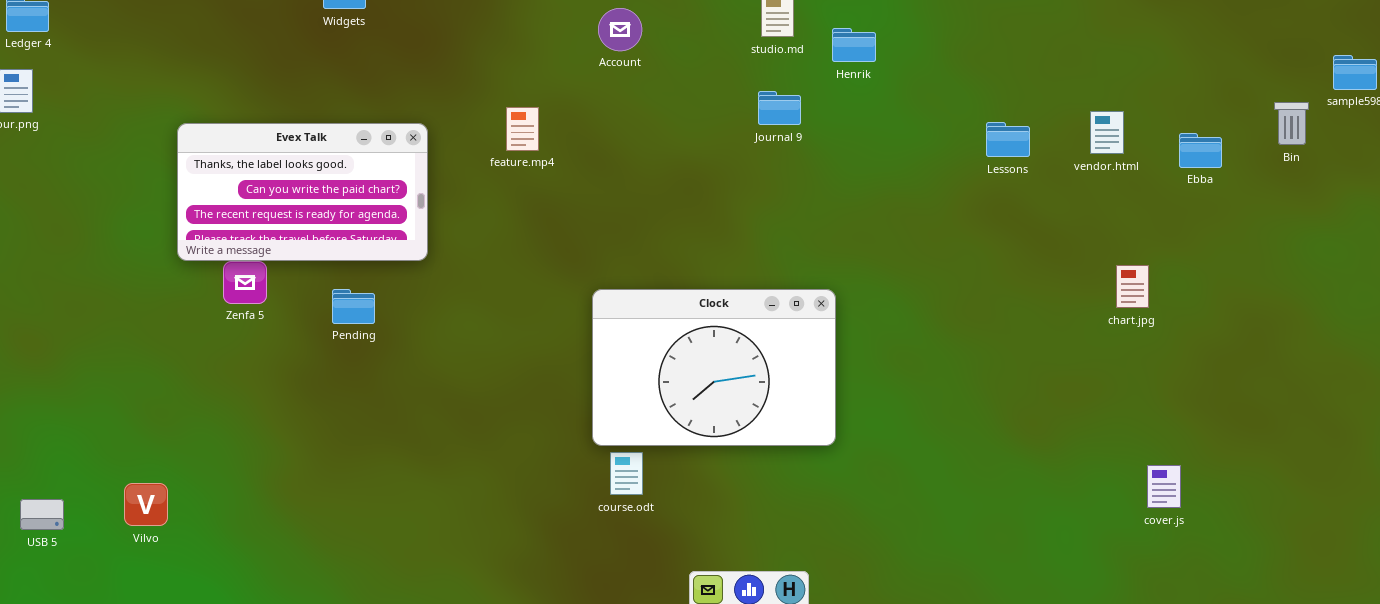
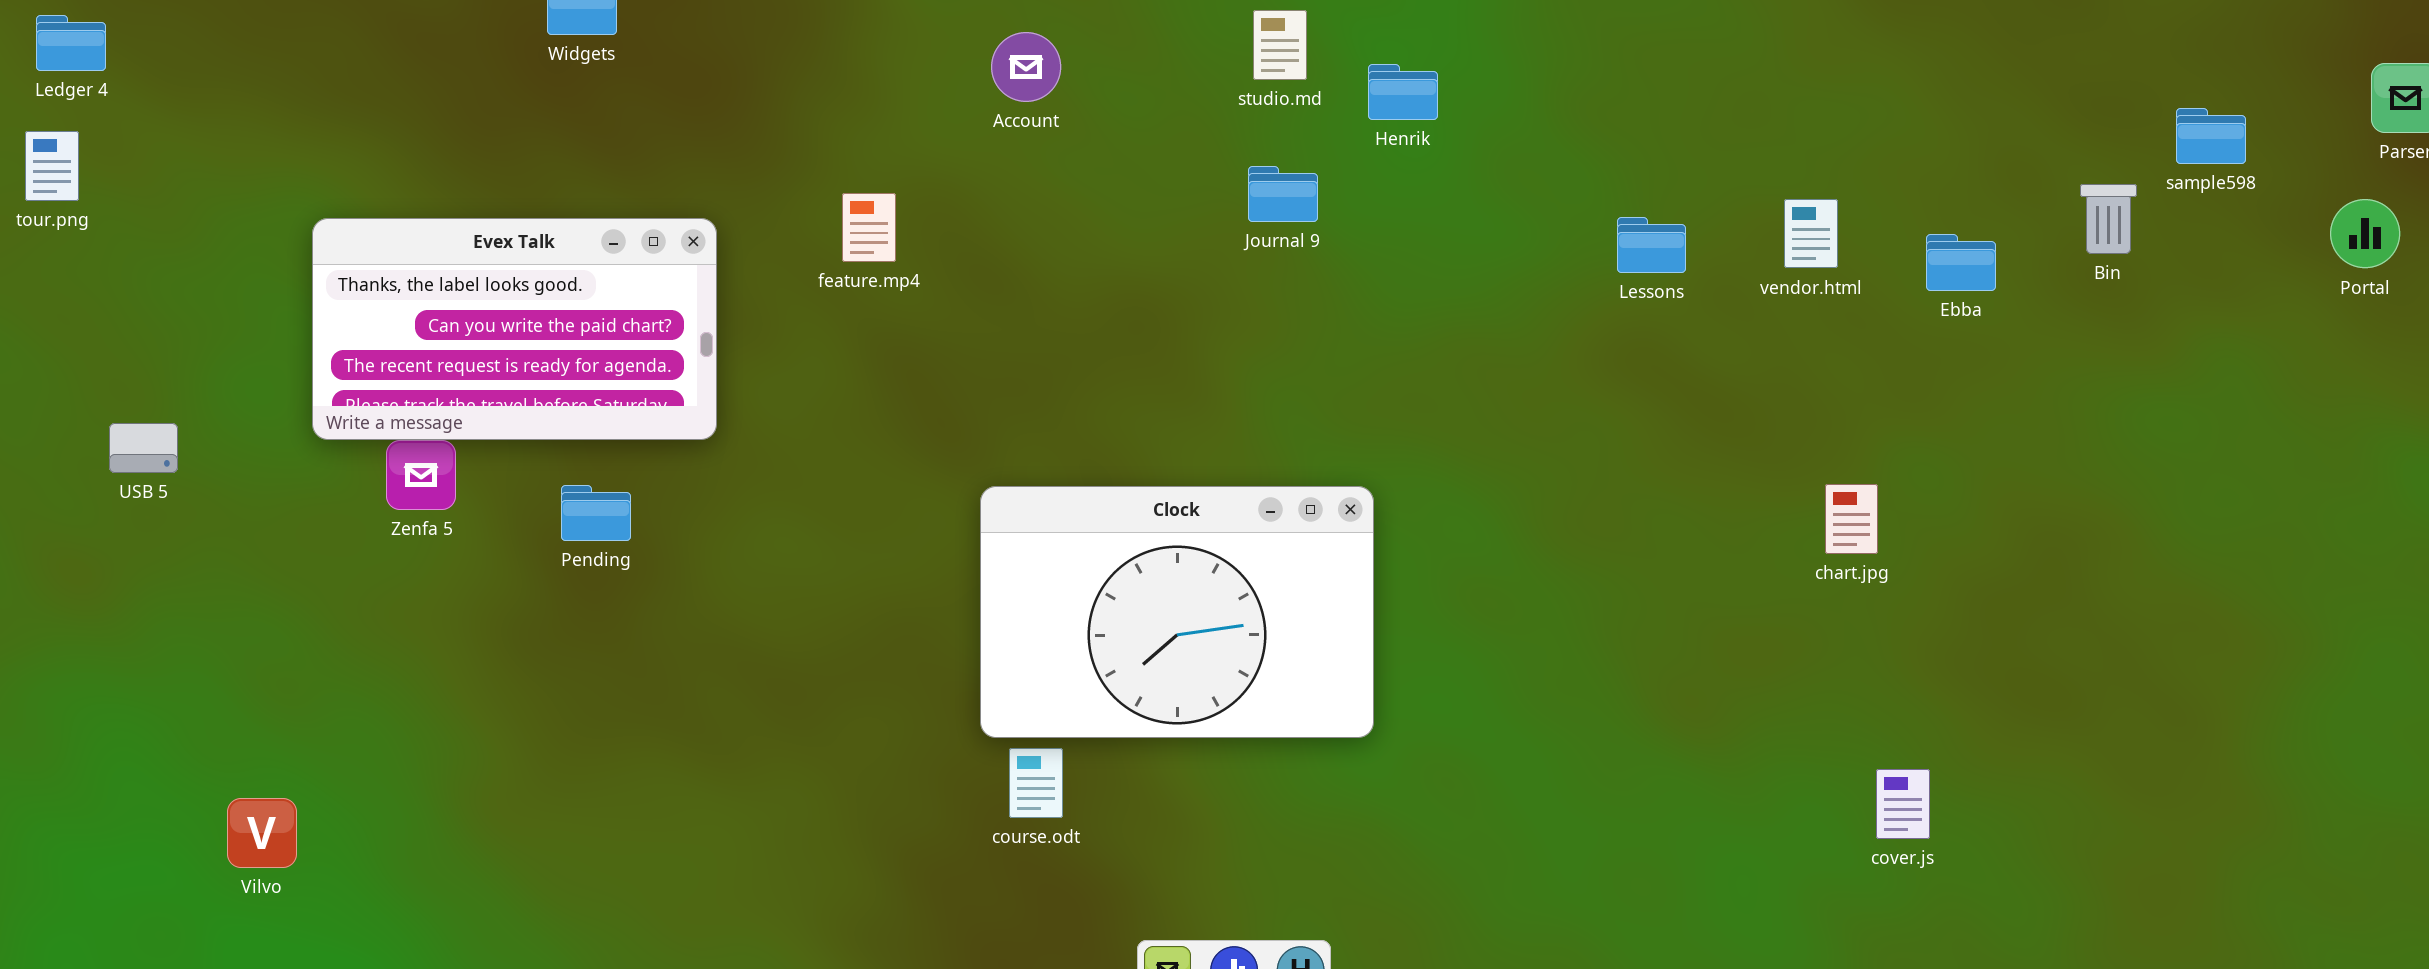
chart.jpg: [1116,265,1149,308] -> [1825,484,1878,554], moved
USB 5: [20,499,64,530] -> [109,423,178,473], moved

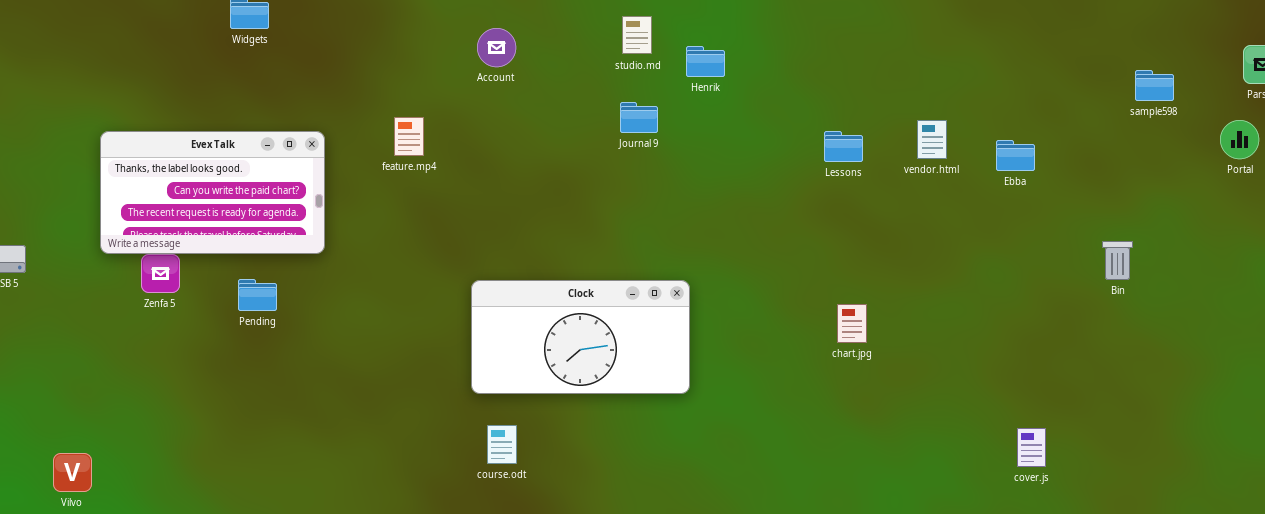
Bin: [2080,184,2137,254] -> [1102,241,1133,280], moved
chart.jpg: [1825,484,1878,554] -> [837,304,867,343], moved
Clock: [980,486,1374,738] -> [471,280,690,394], resized
cover.js: [1876,769,1930,839] -> [1017,428,1046,467], moved

